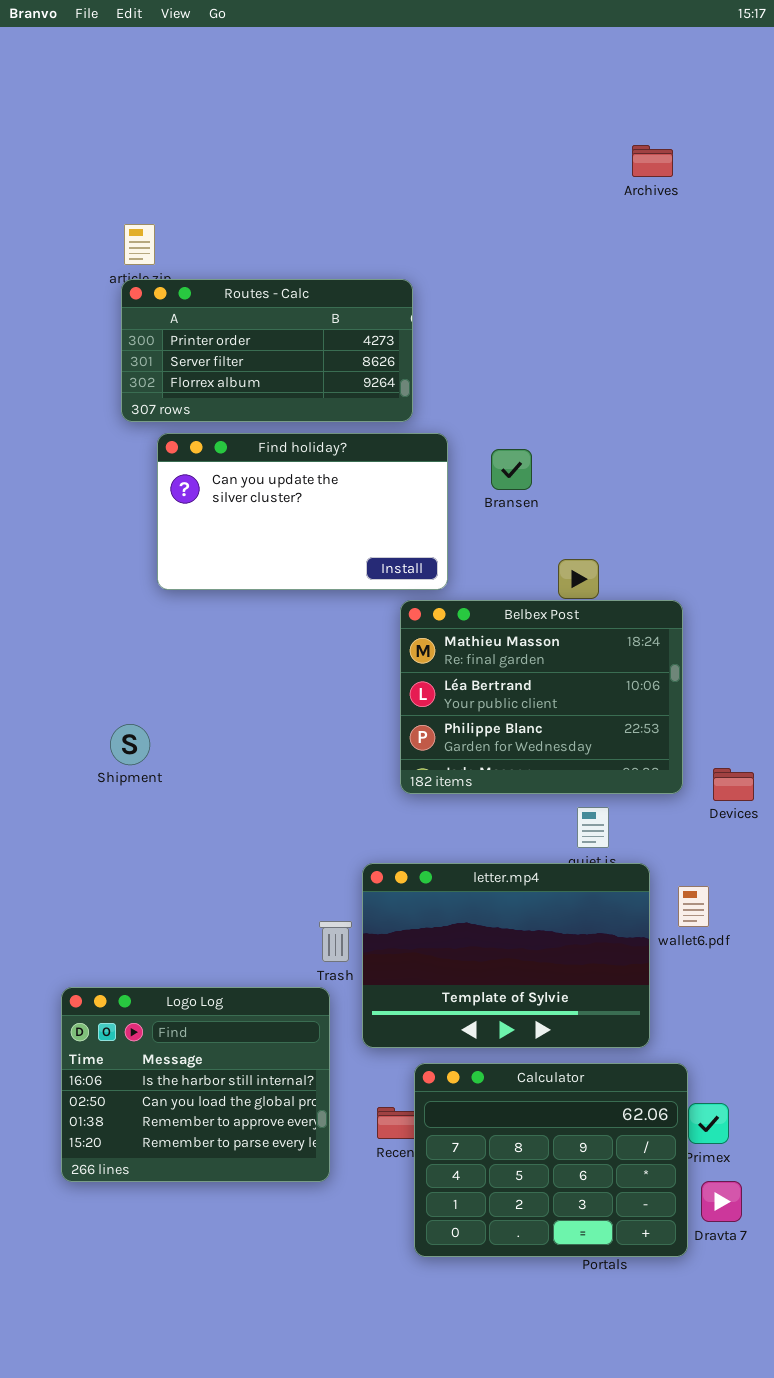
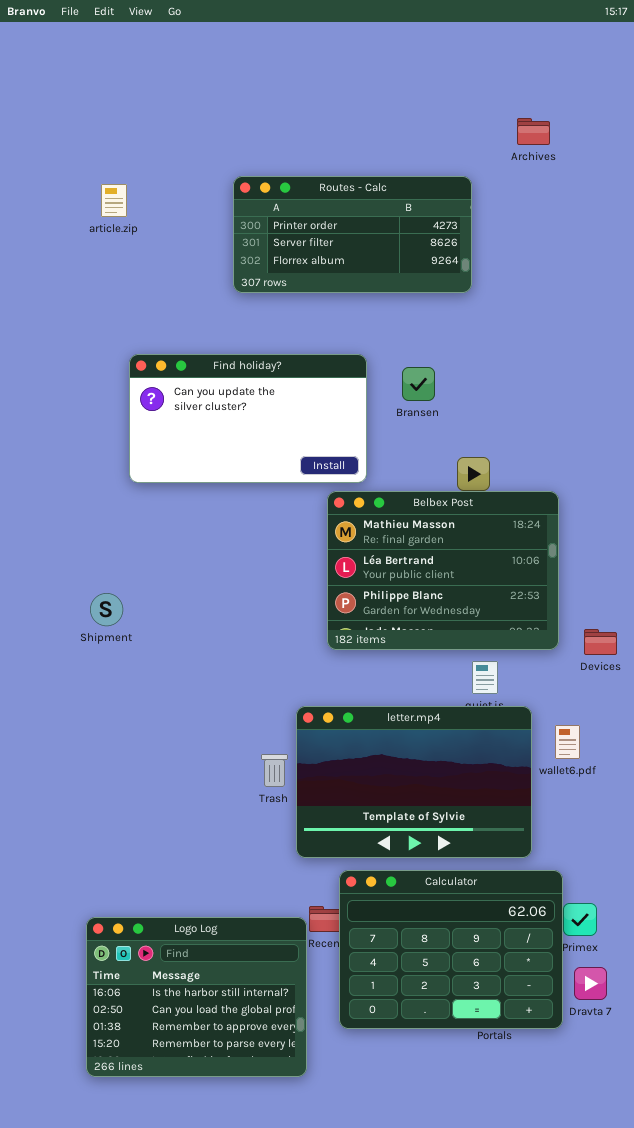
Routes - Calc: [121,279,413,422] -> [233,176,472,293], moved
Logo Log: [61,987,330,1182] -> [86,917,307,1077], moved

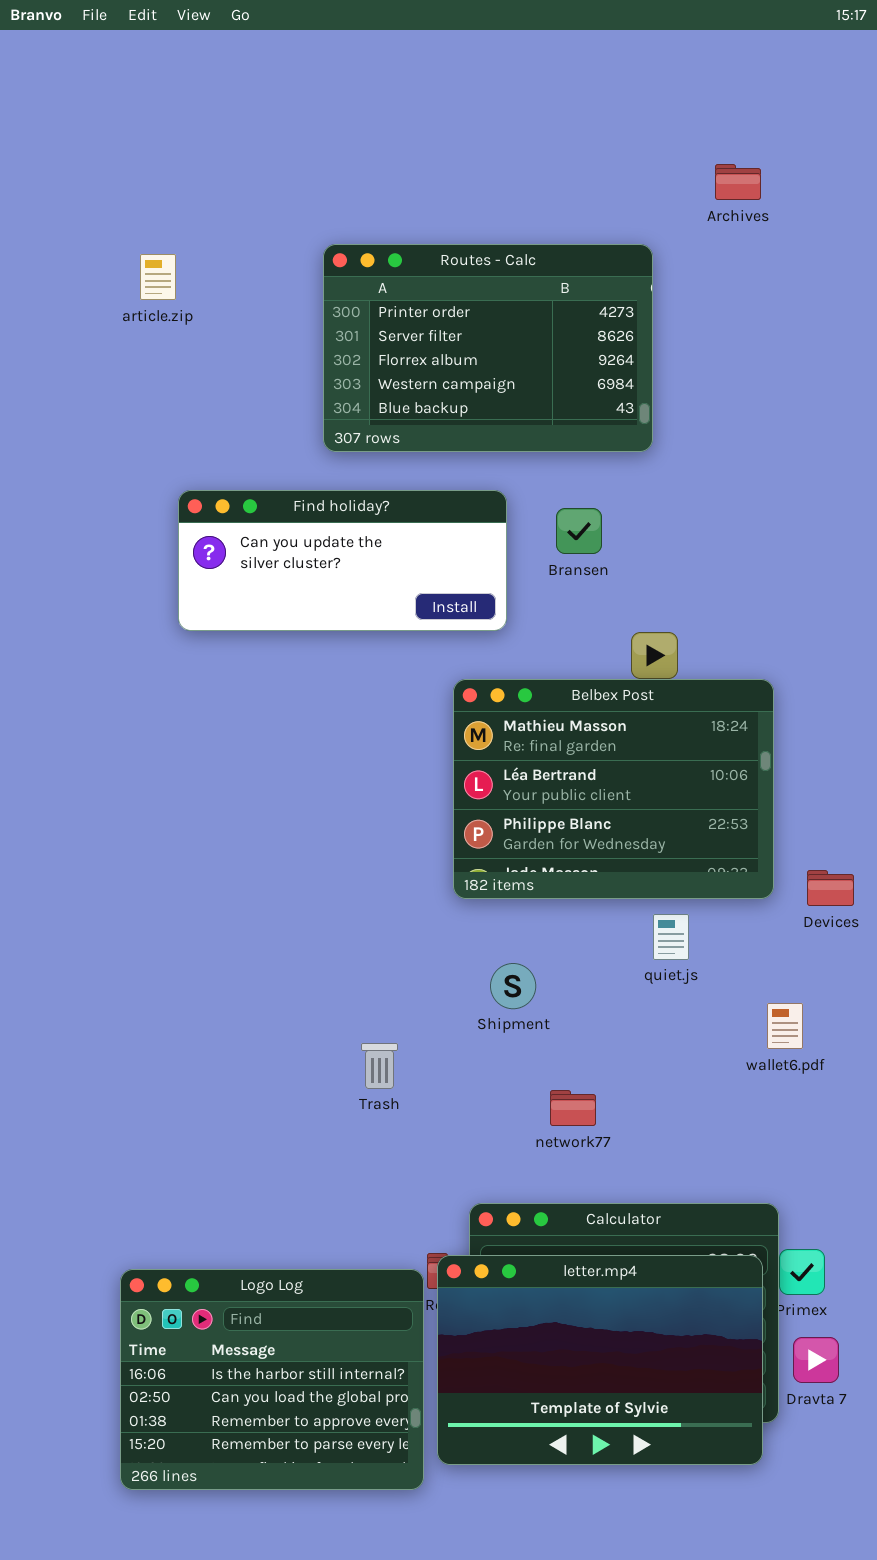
Routes - Calc: [233,176,472,293] -> [323,244,653,452], resized
Find holiday?: [129,354,367,483] -> [178,490,507,631], resized
Shipment: [90,593,123,626] -> [490,963,536,1009], moved
letter.mp4: [296,706,532,858] -> [437,1255,763,1465], moved

